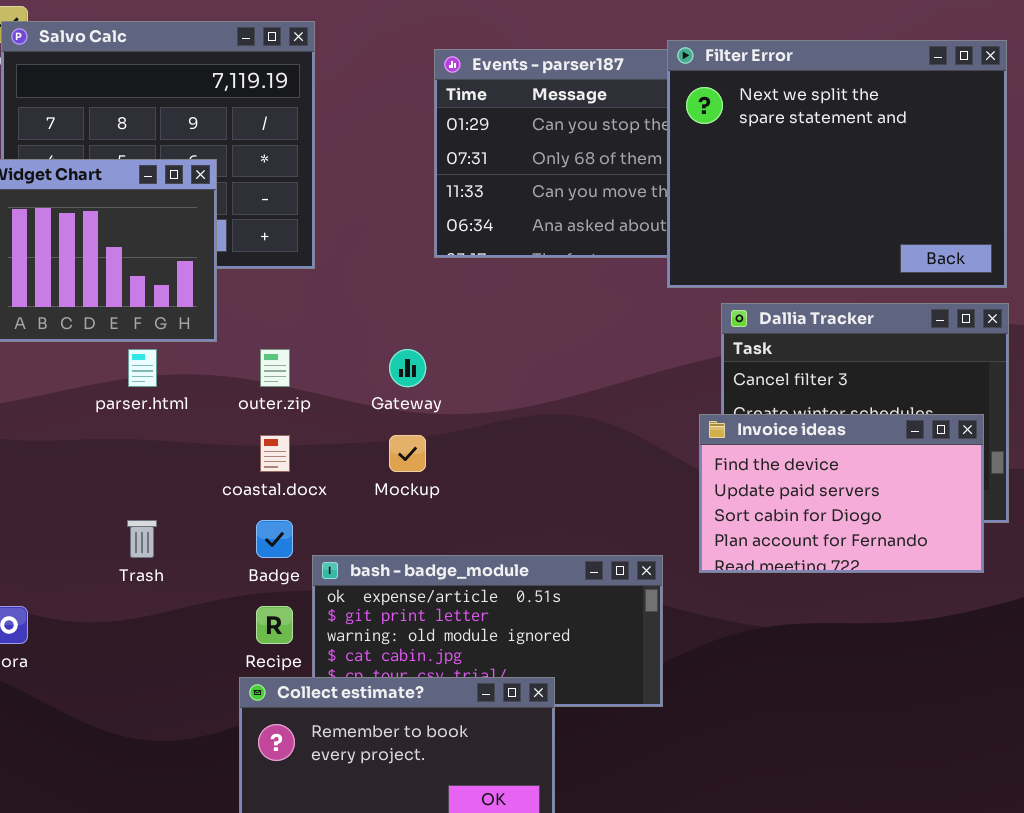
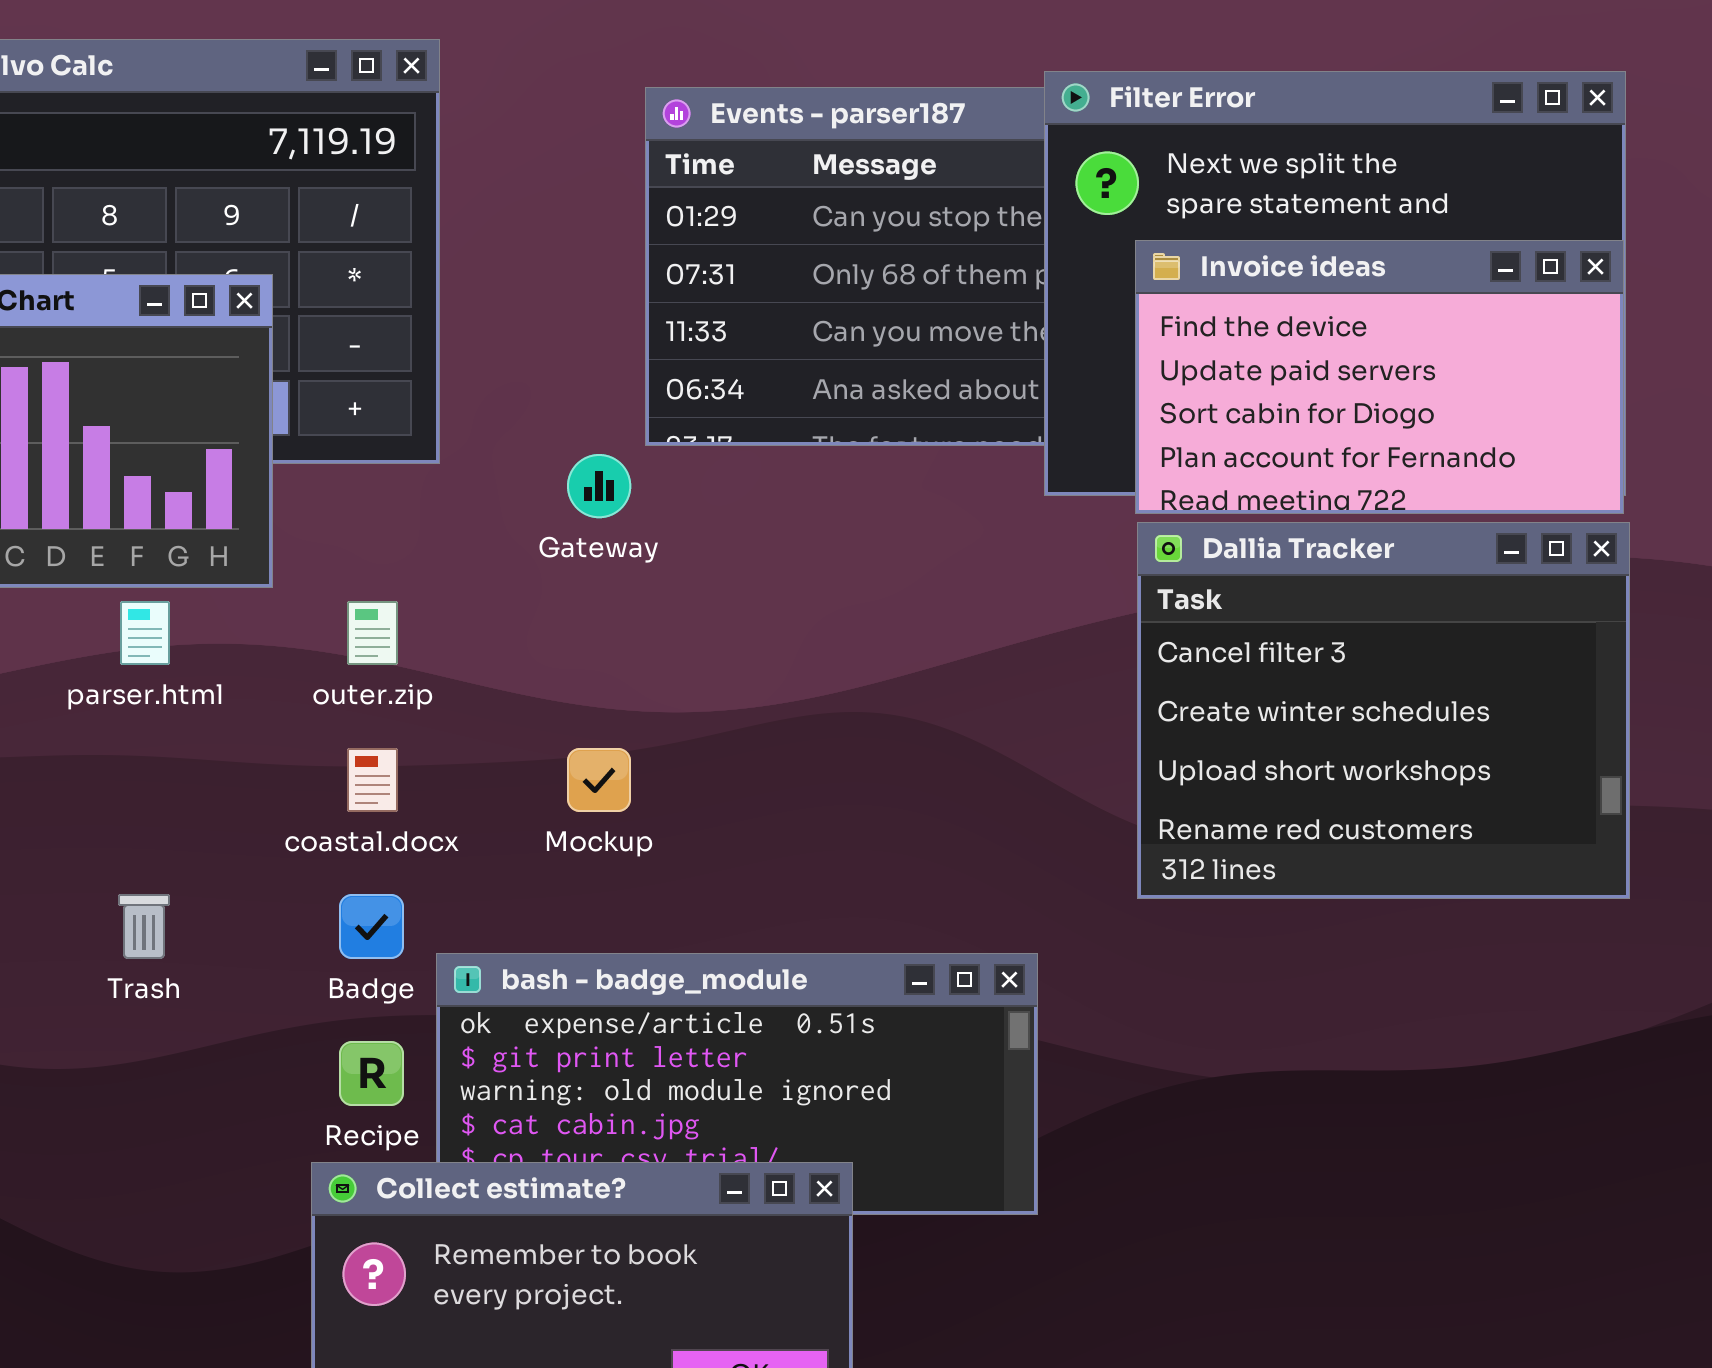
Gateway: [389,349,426,387] -> [567,454,631,518], moved
Invoice ideas: [699,414,984,573] -> [1135,240,1624,514], moved

